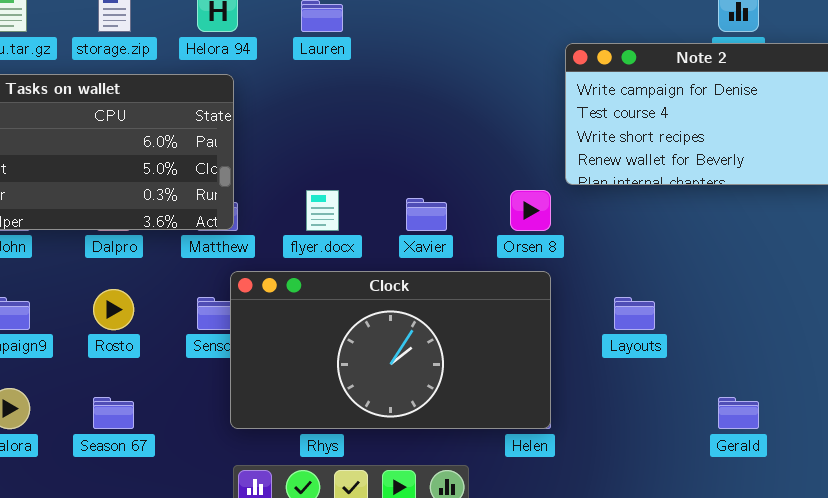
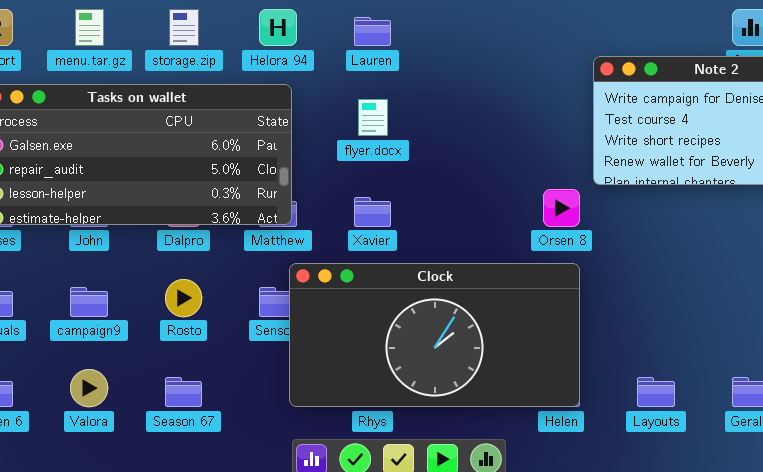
flyer.docx: [306,190,339,231] -> [358,99,388,136], moved
Xavier: [406,198,447,231] -> [354,197,391,227], moved
Layouts: [614,297,655,330] -> [637,377,675,407], moved

